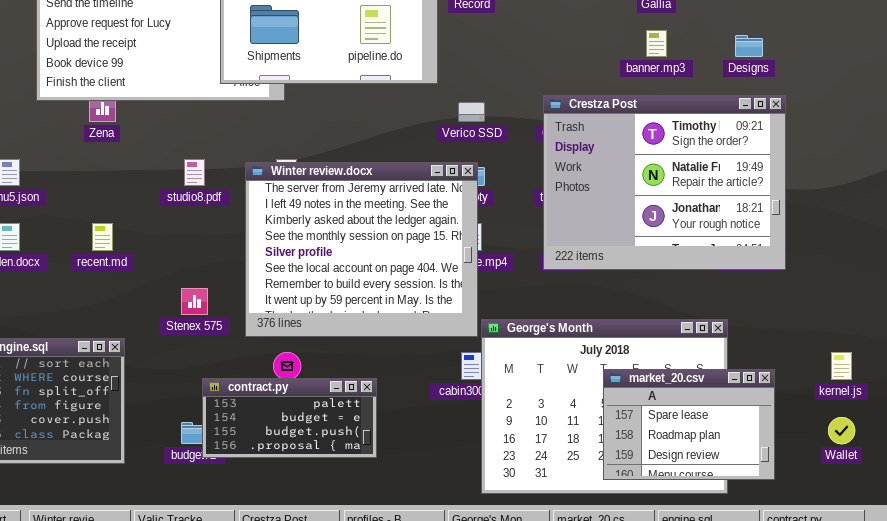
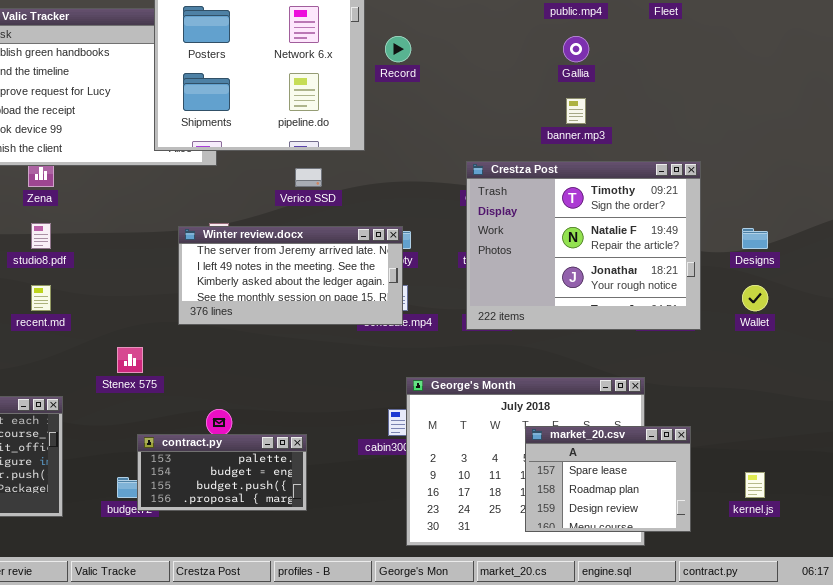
Designs: [735,35,763,57] -> [742,228,768,249], moved
Verico SSD: [458,102,485,122] -> [295,168,322,187], moved
studio8.pdf: [184,159,205,186] -> [31,223,51,249], moved
Winter review.docx: [245,162,478,337] -> [178,226,403,325], resized
kernel.js: [831,352,852,380] -> [745,472,765,498], moved
Wallet: [828,417,855,444] -> [742,285,768,311], moved

